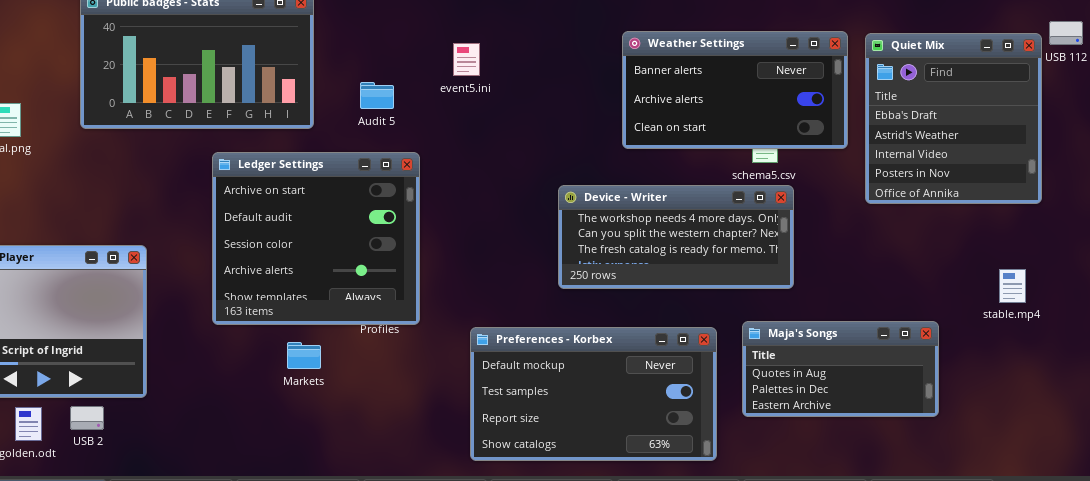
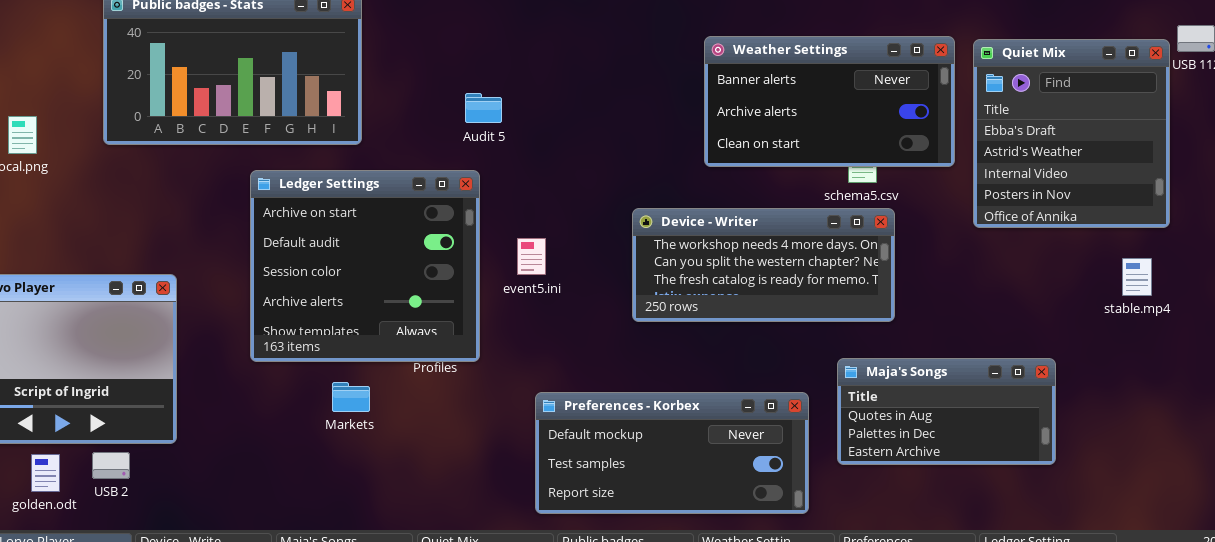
event5.ini: [453,43,480,76] -> [517,238,546,275], moved
Audit 5: [360,82,394,109] -> [465,93,502,123], moved
stable.mp4: [999,269,1026,303] -> [1122,258,1152,296], moved
Preferences - Korbex: [470,327,717,461] -> [535,392,809,514], resized

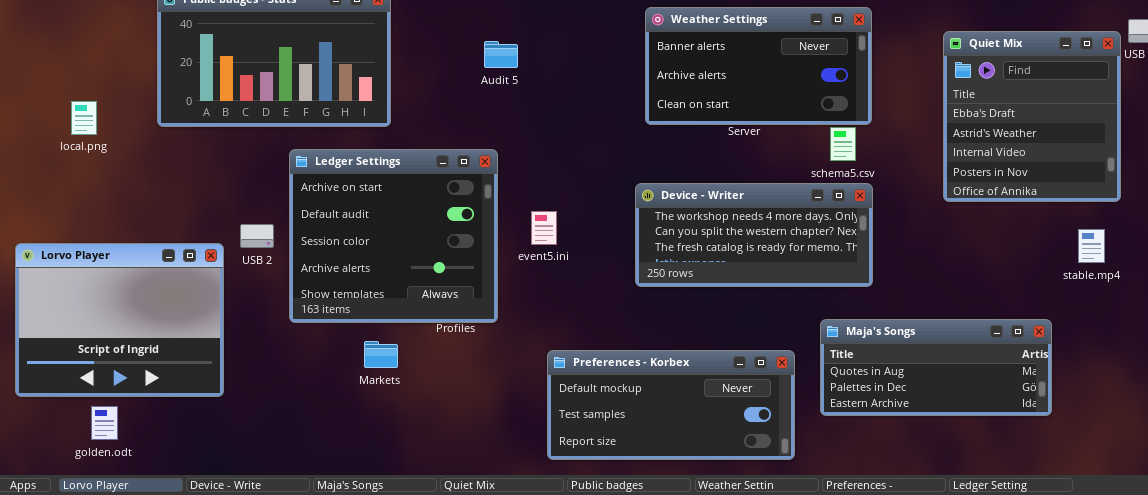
Weather Settings: [704,36,955,167] -> [645,7,872,125], moved
Audit 5: [465,93,502,123] -> [484,41,518,68], moved
Maja's Songs: [837,358,1056,465] -> [820,319,1052,416], resized
USB 2: [92,452,130,479] -> [240,224,274,248], moved

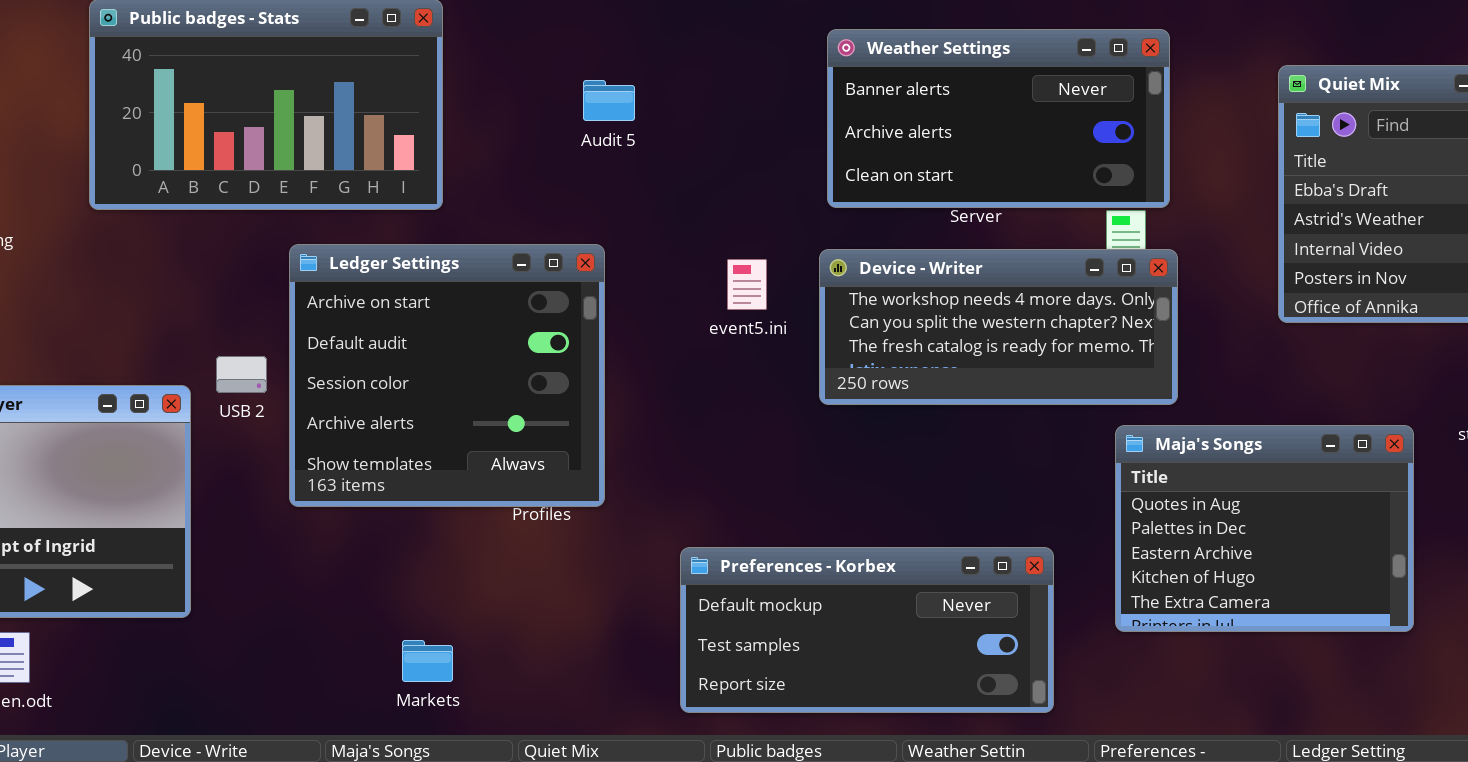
Device - Writer: [635,183,873,287] -> [819,249,1178,405], moved
event5.ini: [531,211,557,245] -> [727,259,767,310], moved
Maja's Songs: [820,319,1052,416] -> [1115,425,1414,632], moved, resized
Markets: [364,341,398,368] -> [402,640,453,682], moved

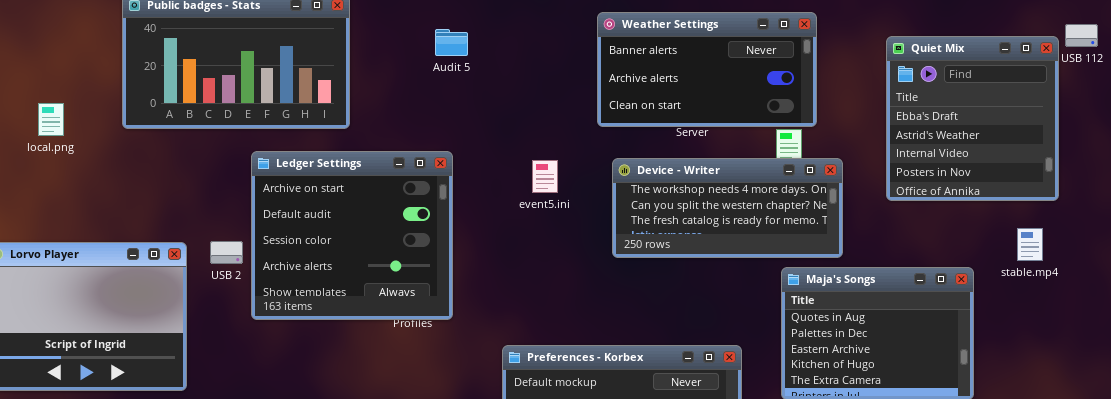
Audit 5: [583,80,635,121] -> [435,29,468,56], moved
Device - Writer: [819,249,1178,405] -> [612,158,843,258], moved
USB 2: [216,356,267,393] -> [210,241,243,264], moved

